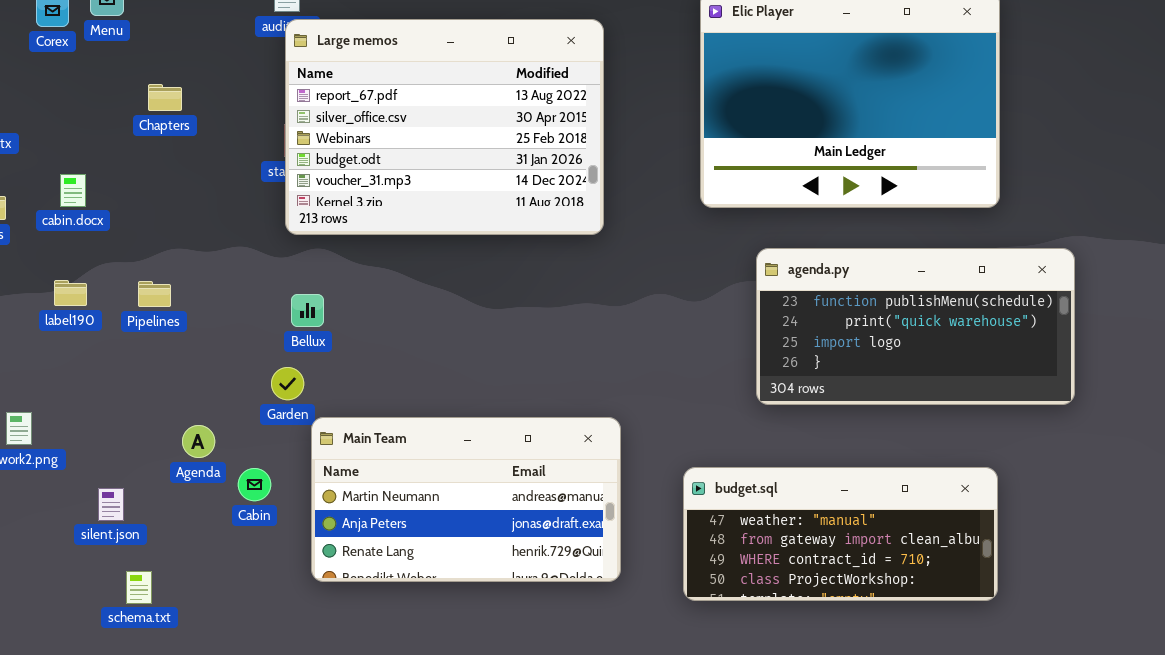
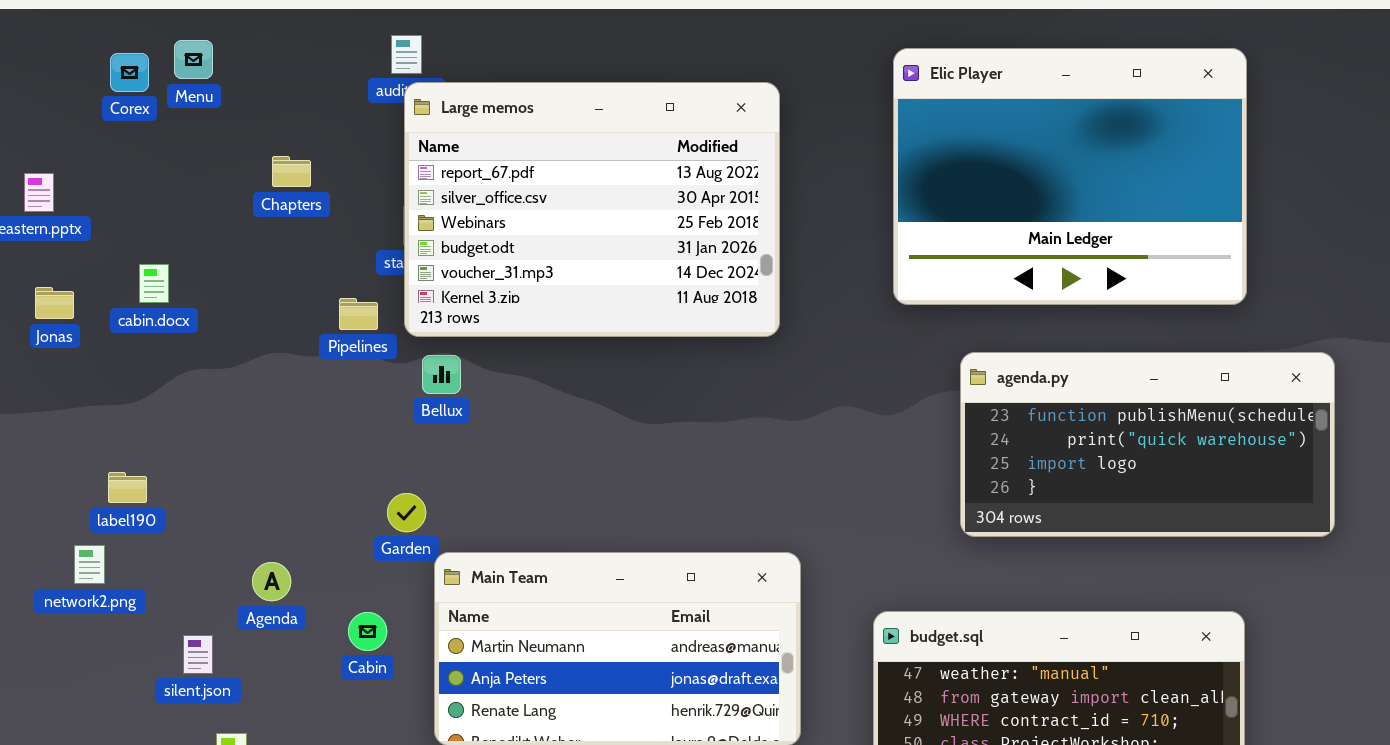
Chapters: [148,84,182,111] -> [272,156,311,187], moved
label190: [54,280,87,306] -> [108,472,147,503], moved
Pipelines: [138,281,171,307] -> [339,298,378,330], moved
Bellux: [291,294,324,327] -> [422,355,461,394], moved
Agenda: [182,425,215,458] -> [252,562,291,601], moved

